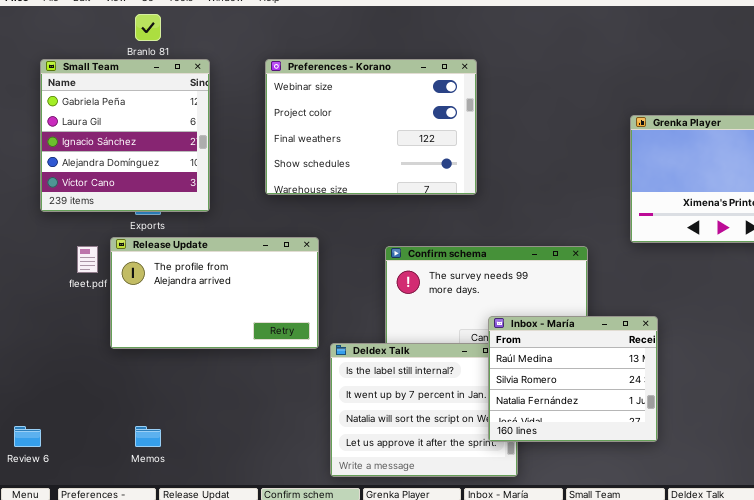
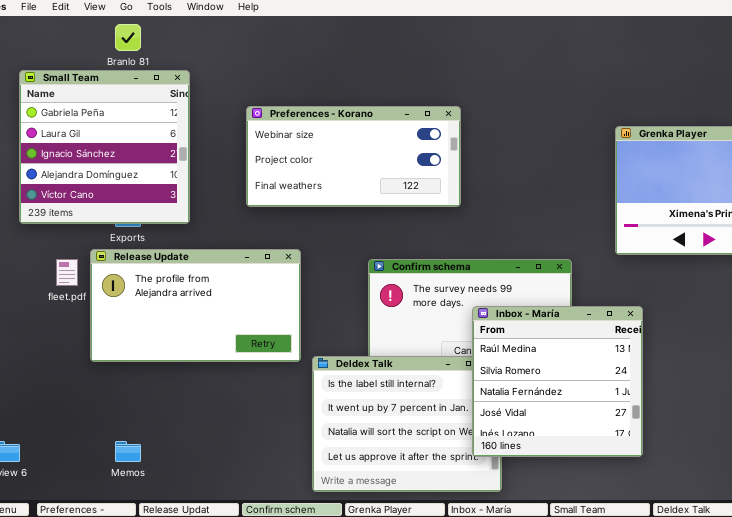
Preferences - Korano: [265,59,477,195] -> [246,106,461,207], resized
Inbox - María: [488,316,658,442] -> [472,306,643,457], resized

